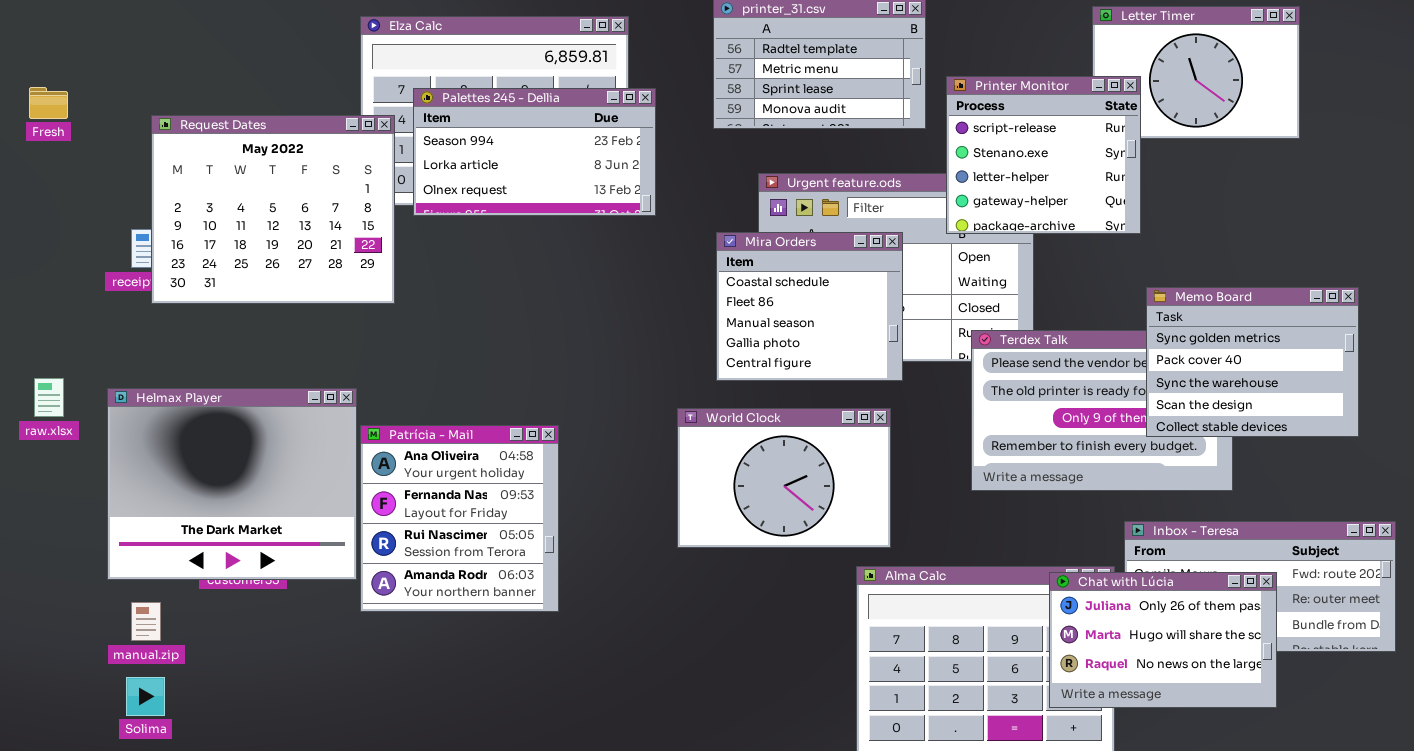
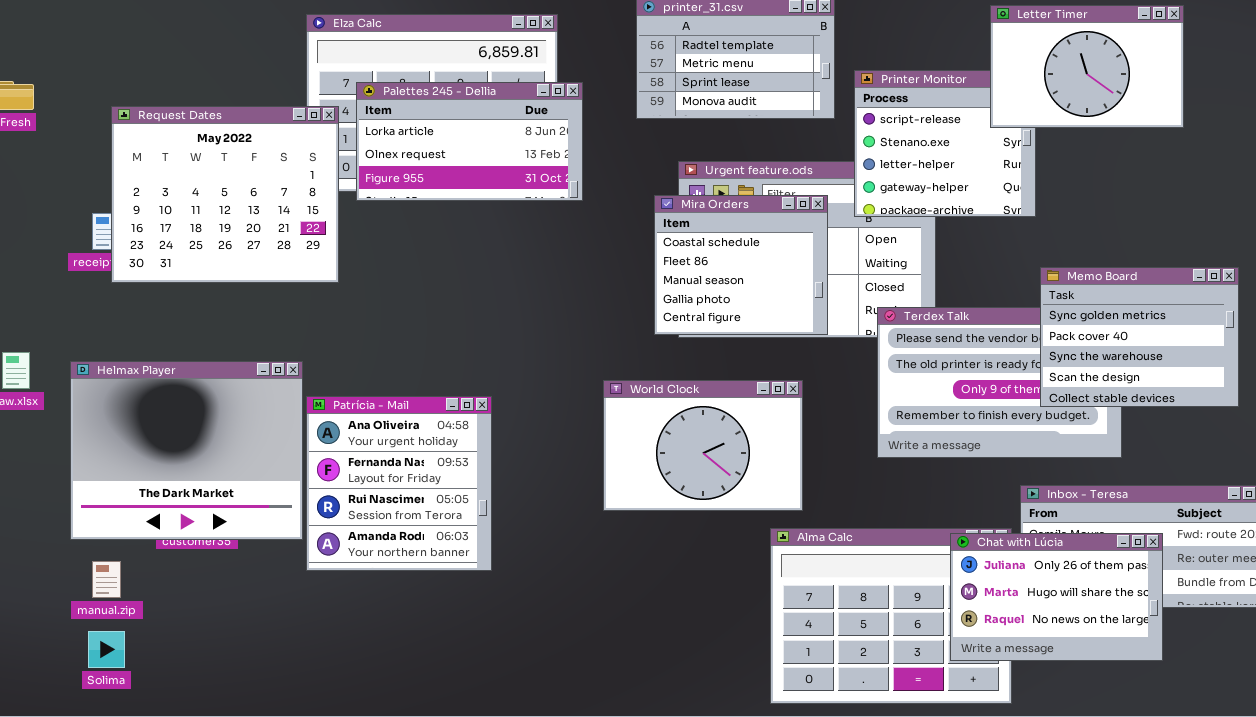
Letter Timer: [1092,6,1300,139] -> [990,5,1184,128], raised
Palettes 245 - Dellia: [413,88,656,216] -> [356,82,583,201], scrolled down 1 row
Mira Orders: [716,232,903,381] -> [654,195,828,335], moved

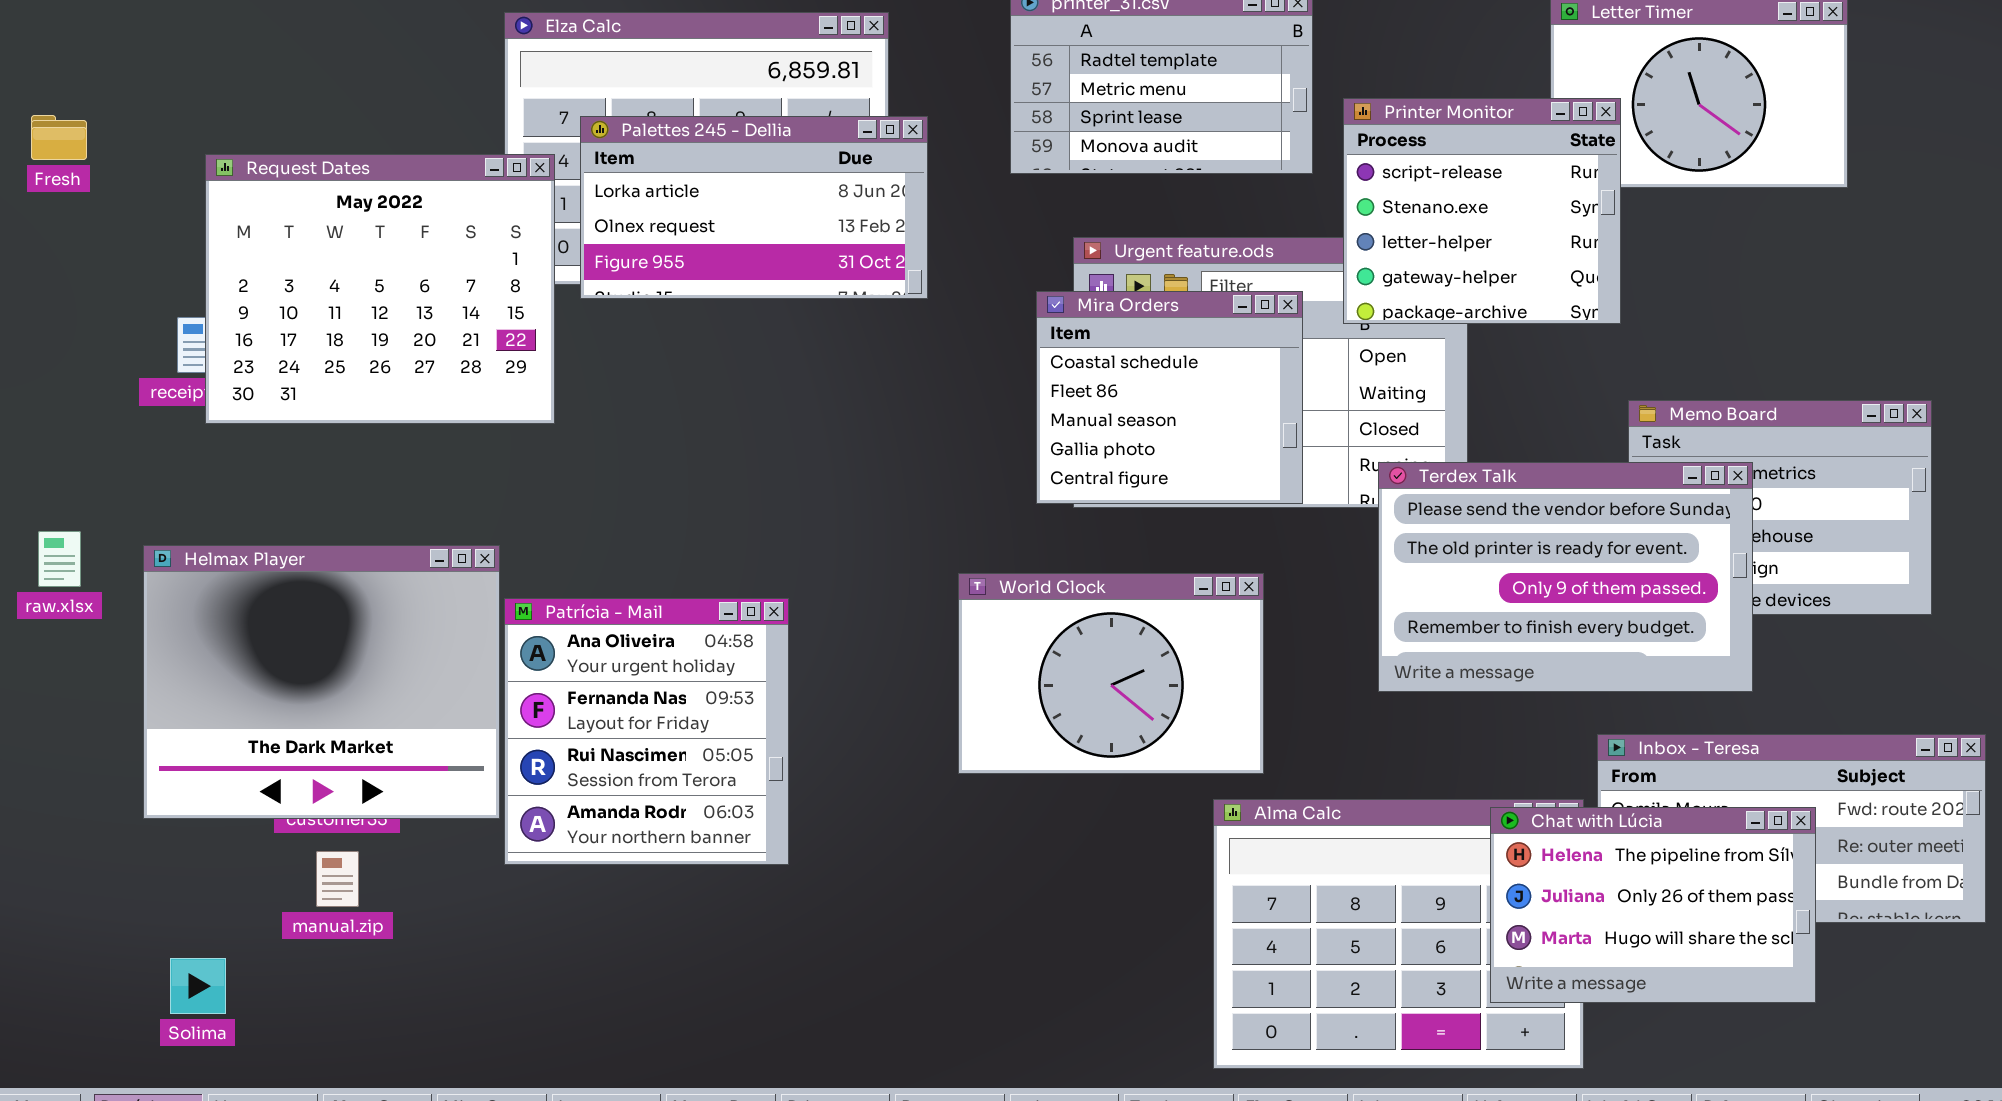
Printer Monitor: [854,70,1036,217] -> [1343,98,1621,324], raised
Terdex Talk: [877,307,1122,458] -> [1378,462,1753,692], raised
Chat with Lúcia: [950,533,1163,661] -> [1490,807,1816,1003], scrolled up 1 row
manual.zip: [92,561,121,598] -> [316,851,359,907], moved

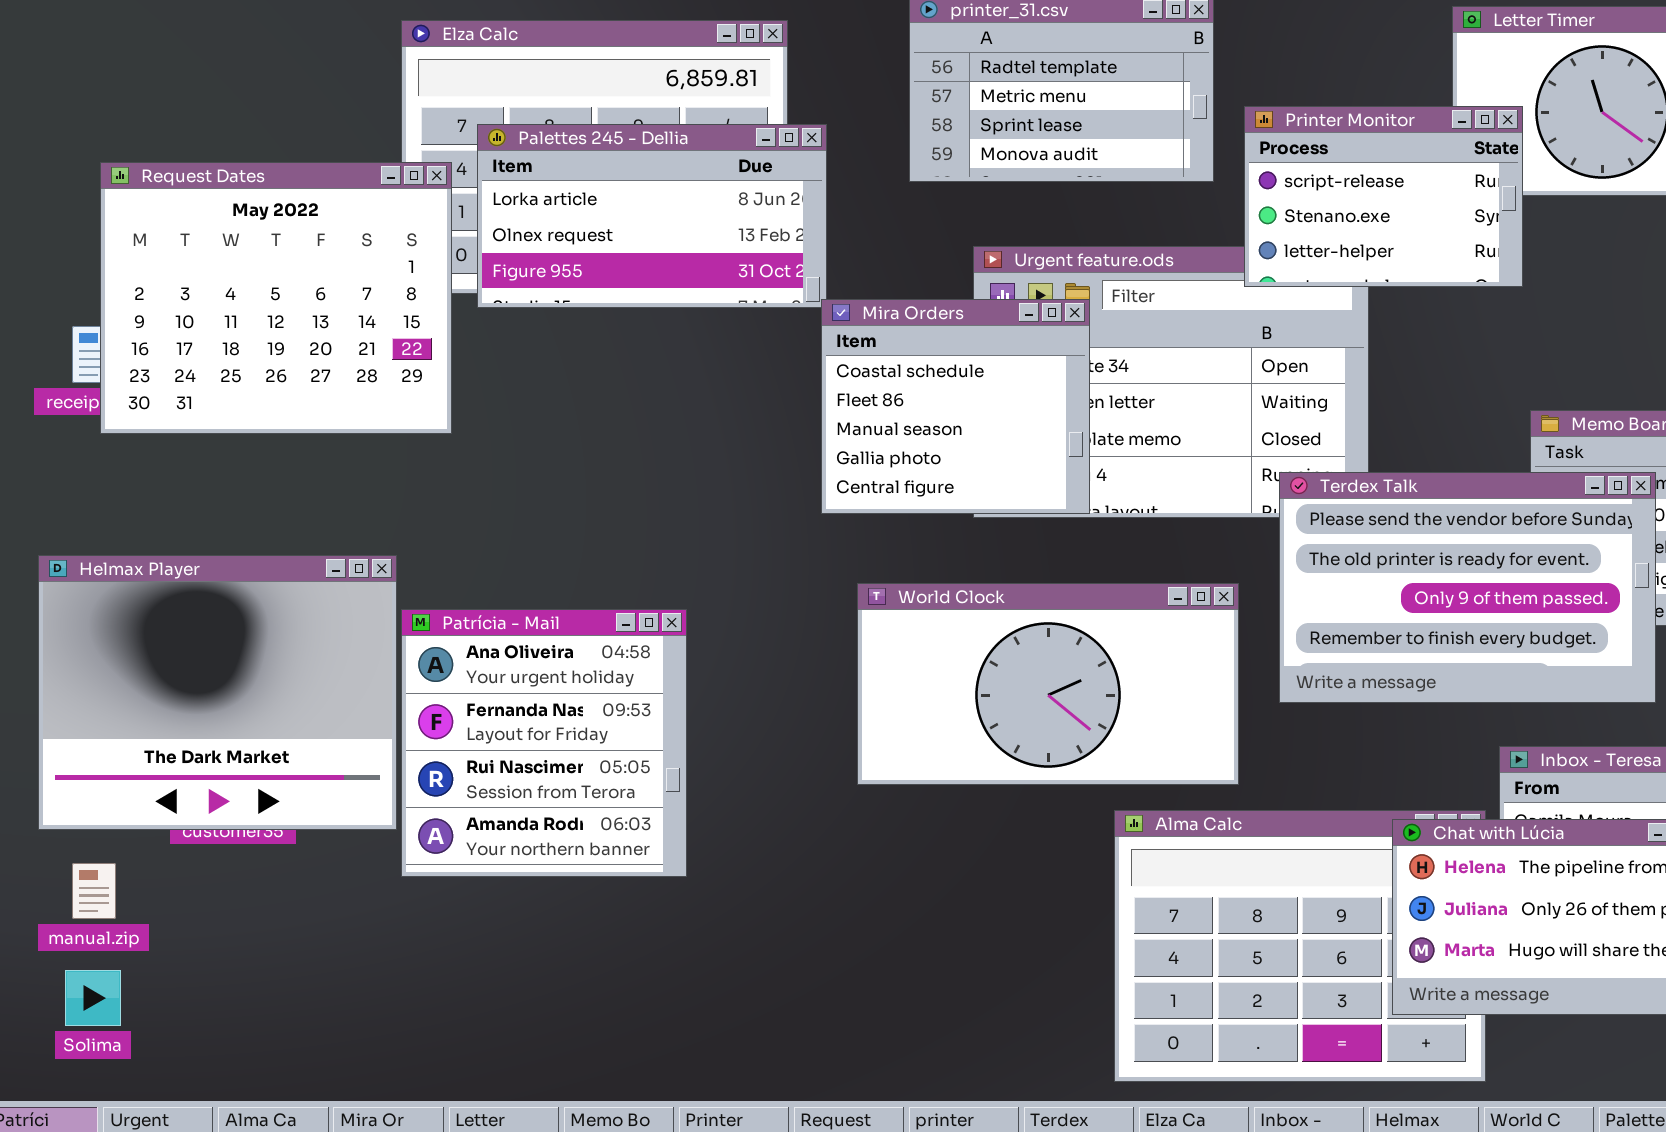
Printer Monitor: [1343,98,1621,324] -> [1244,106,1523,287], resized
Mira Orders: [1036,291,1303,504] -> [821,299,1090,514], moved
World Clock: [958,573,1264,774] -> [857,583,1239,785], resized
manual.zip: [316,851,359,907] -> [72,863,116,919], moved

